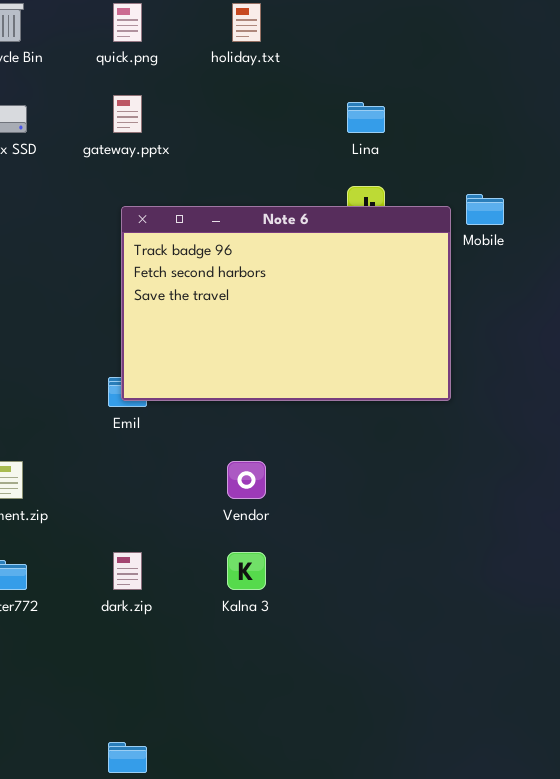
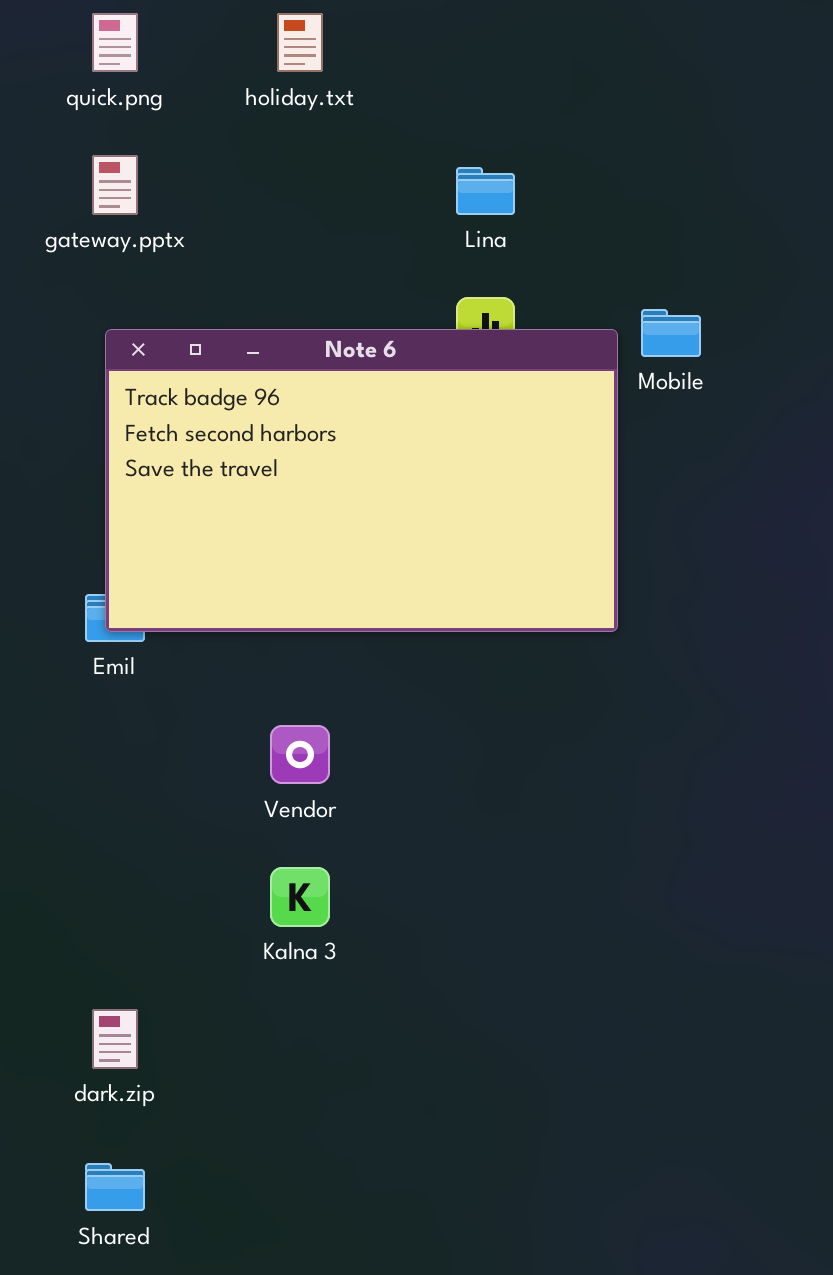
dark.zip: [113,552,142,590] -> [92,1009,138,1069], moved

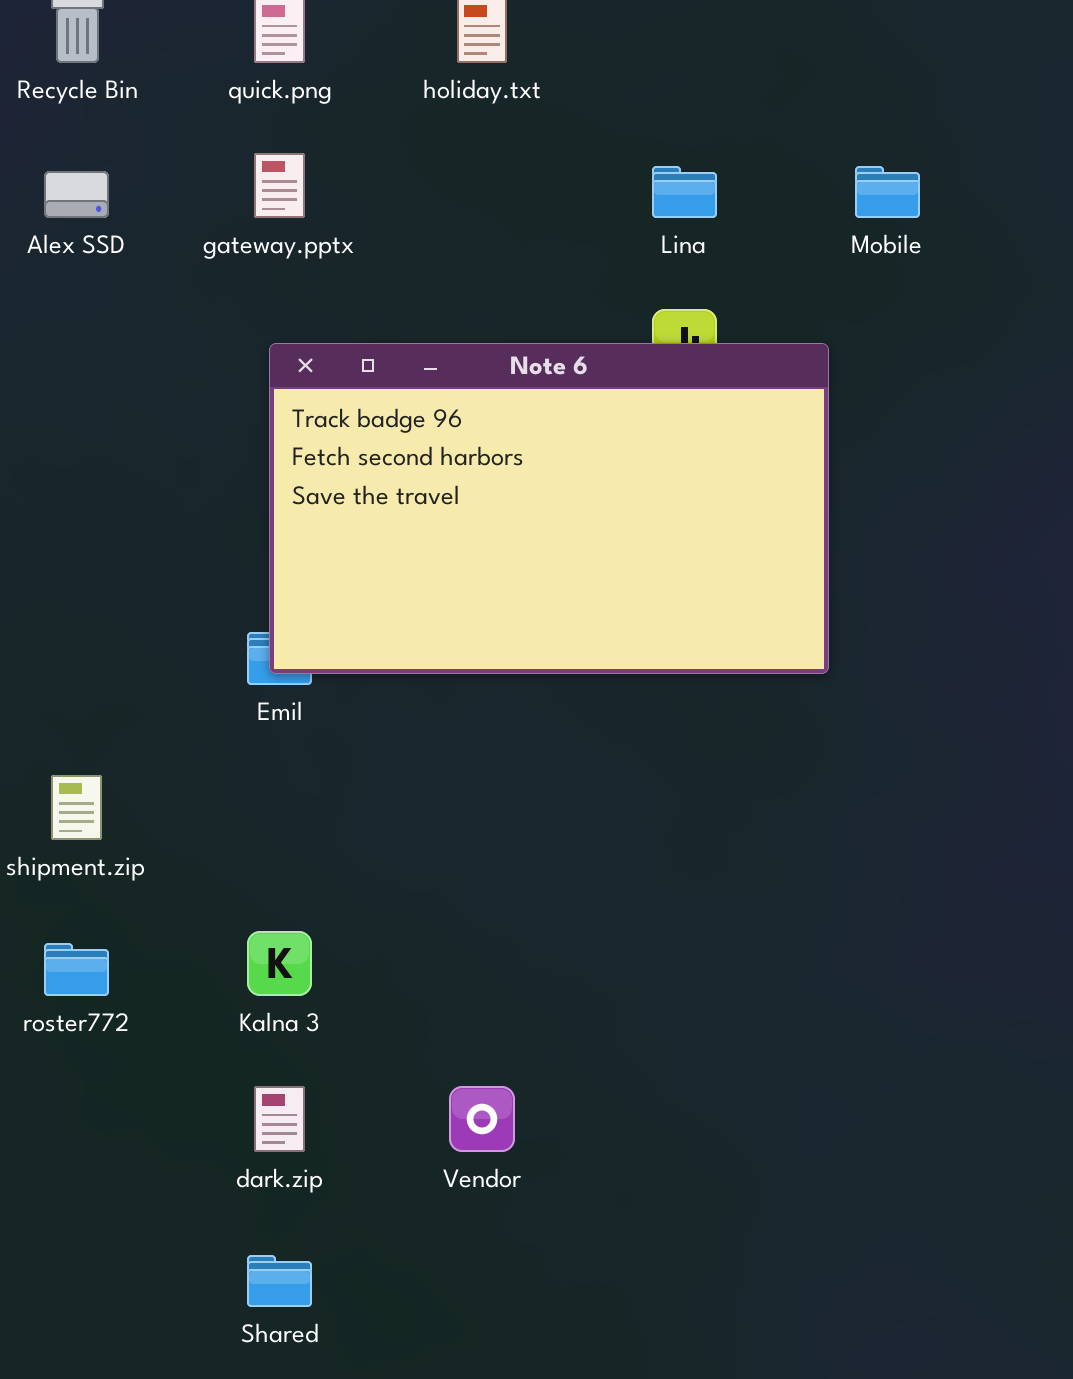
Mobile: [641,309,701,357] -> [855,166,920,218], moved
Vendor: [270,725,330,784] -> [449,1086,515,1152], moved
Kalna 3: [270,867,330,927] -> [247,931,312,996], moved

